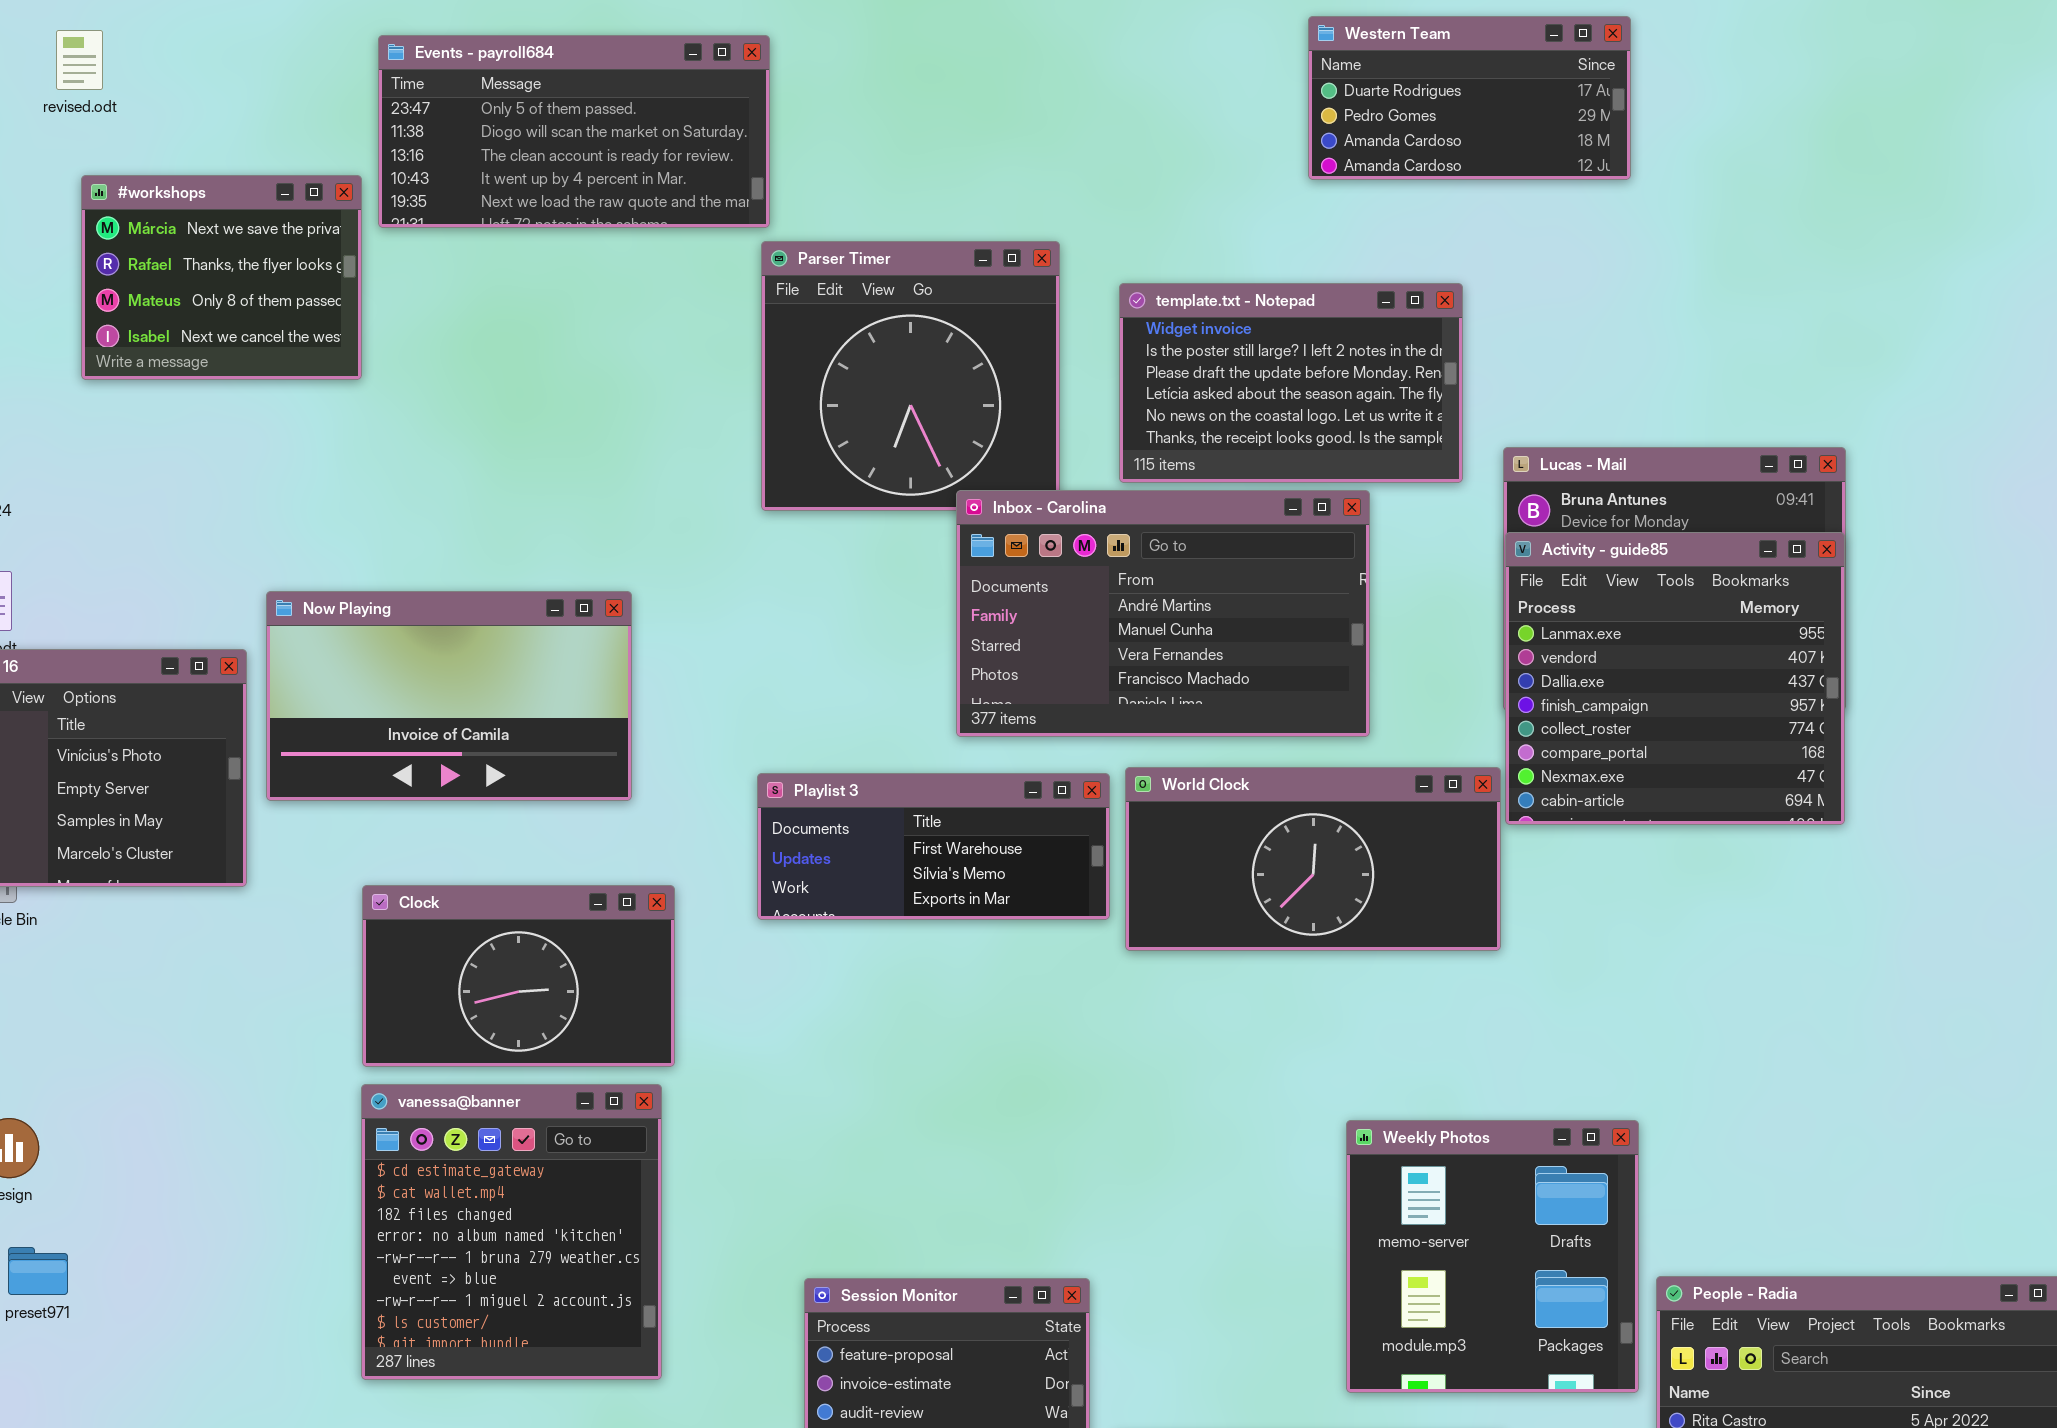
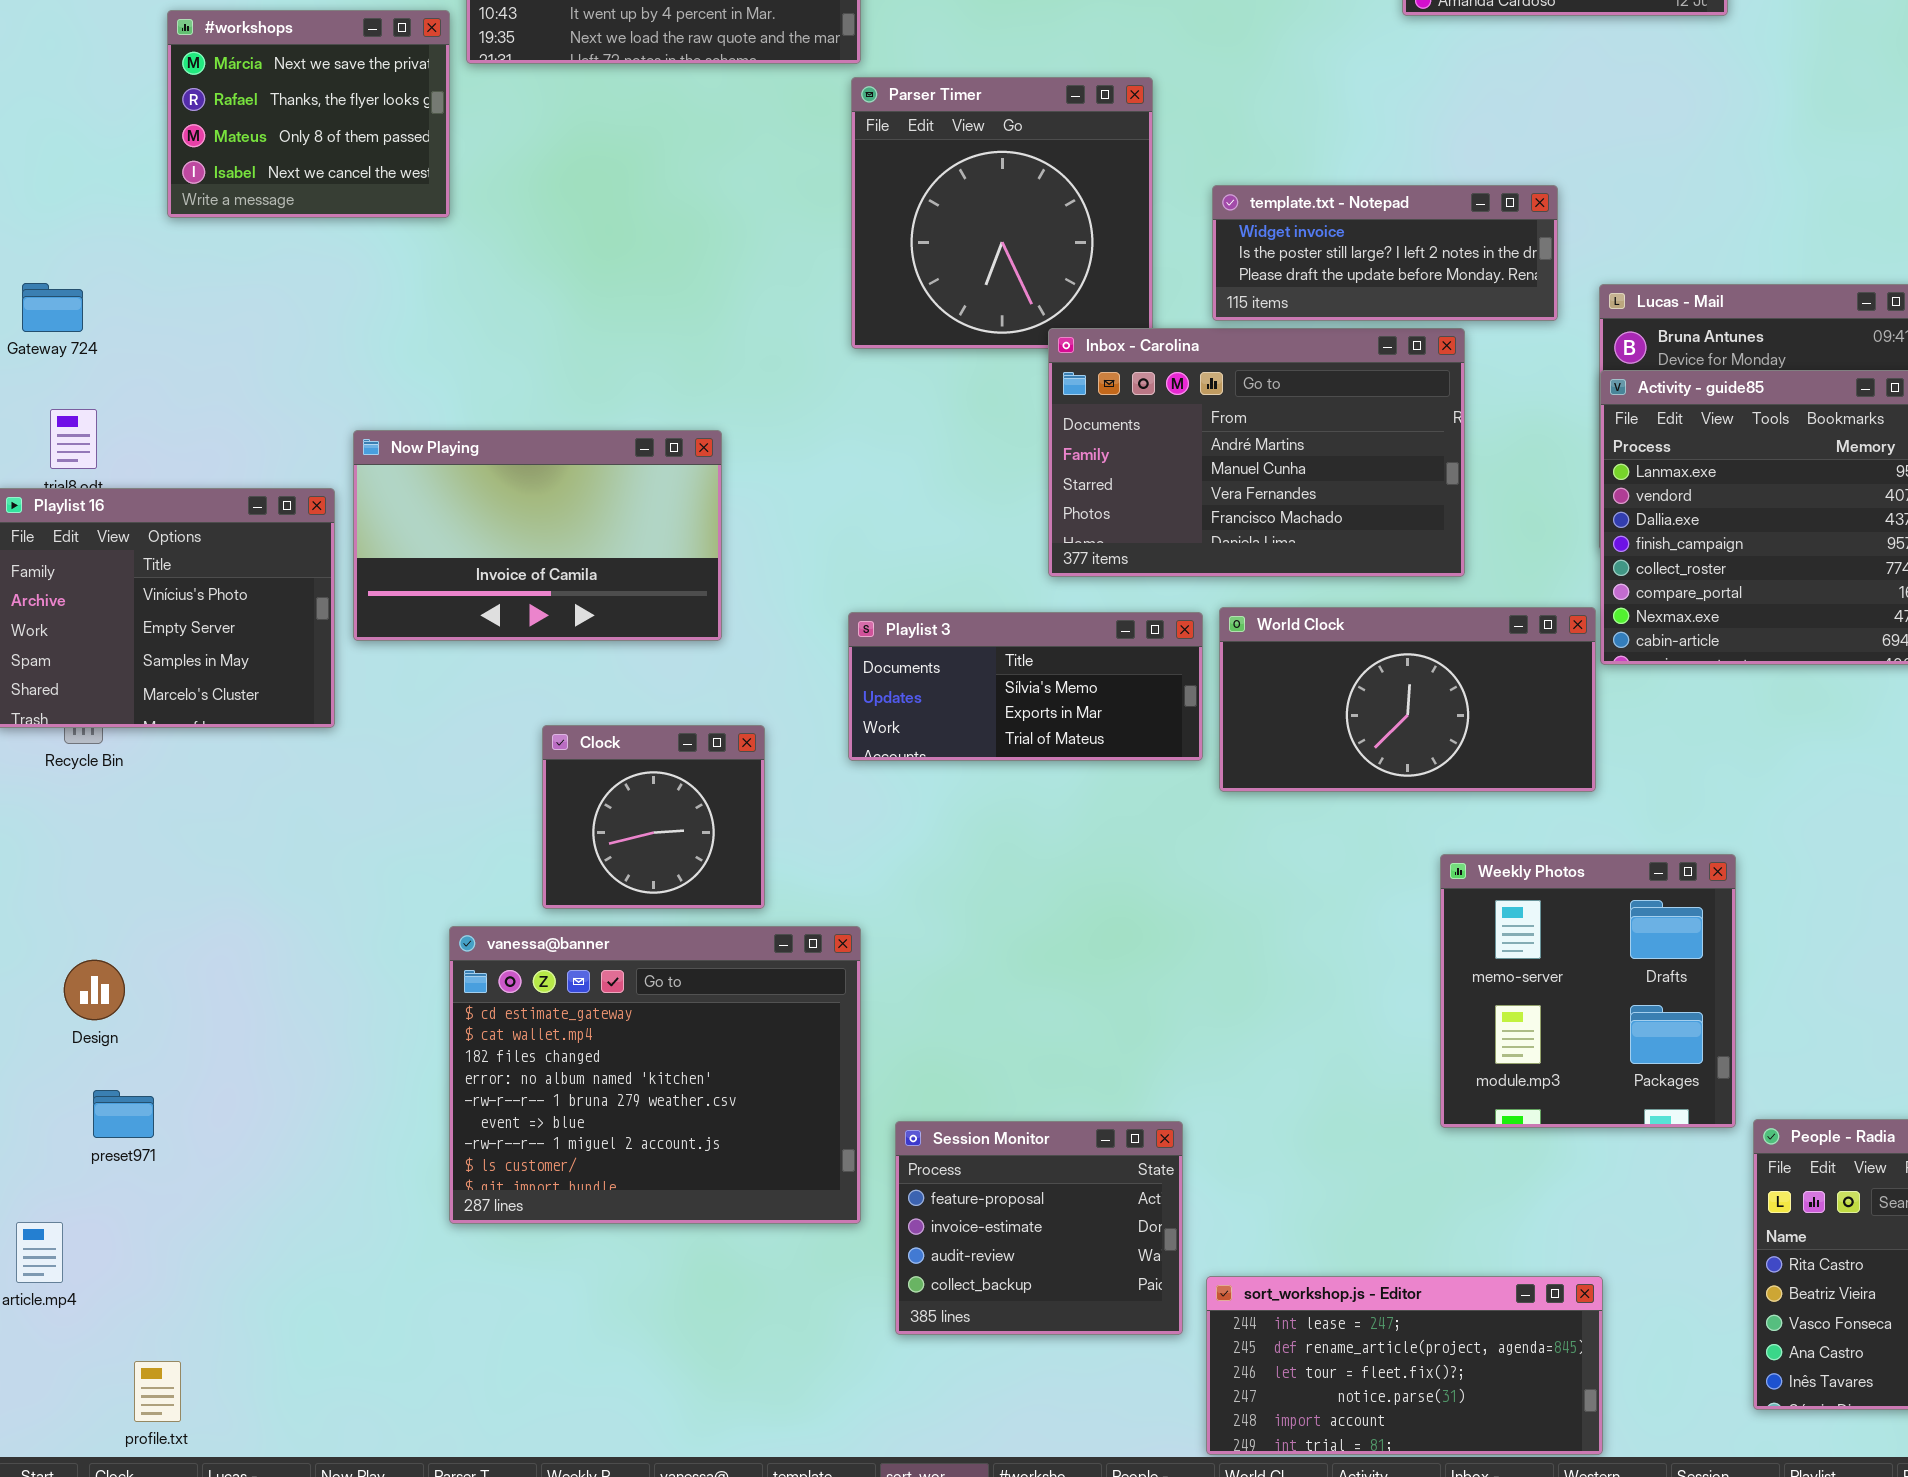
template.txt - Notepad: [1119,283,1463,483] -> [1212,185,1558,321], resized
Playlist 3: [757,773,1110,920] -> [848,612,1203,761], scrolled down 1 row
Clock: [362,885,675,1067] -> [542,725,765,909], resized
vanessa@banner: [361,1084,662,1380] -> [449,926,861,1224], resized
Weekly Photos: [1346,1120,1639,1393] -> [1440,854,1736,1128], moved

